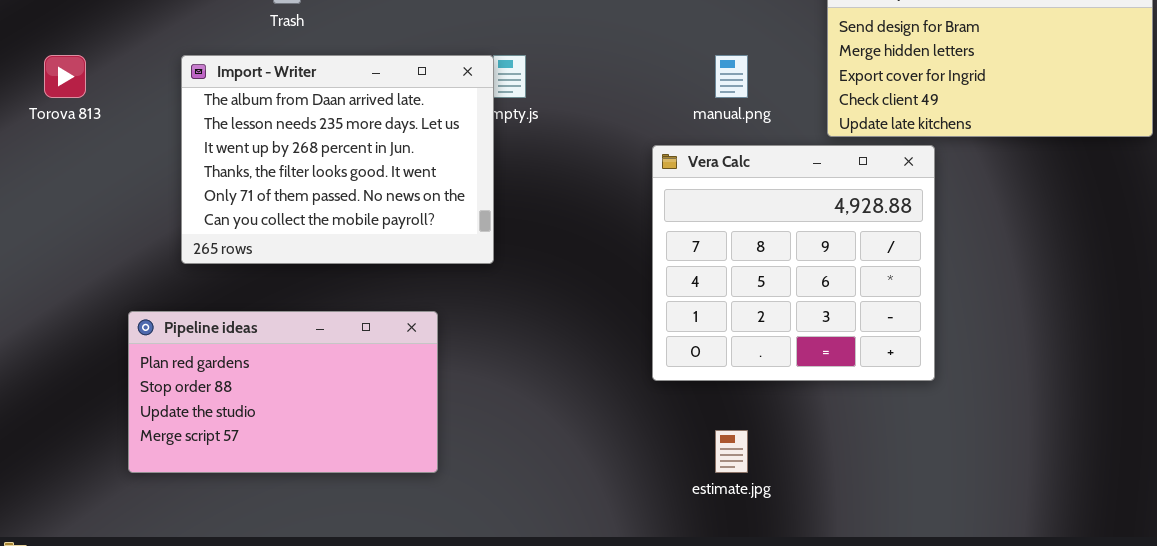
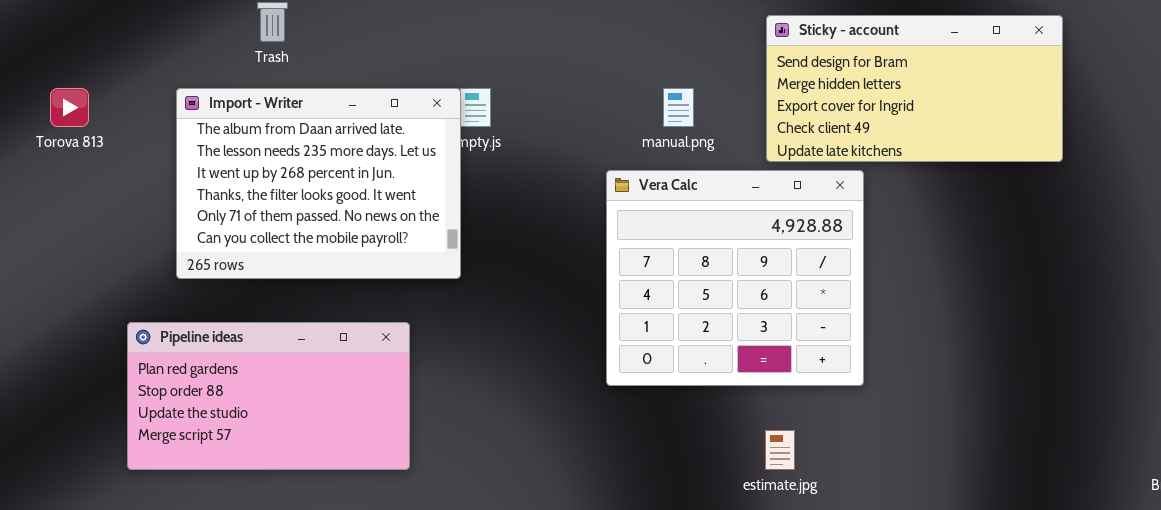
estimate.jpg: [715,430,748,473] -> [765,430,795,470], moved

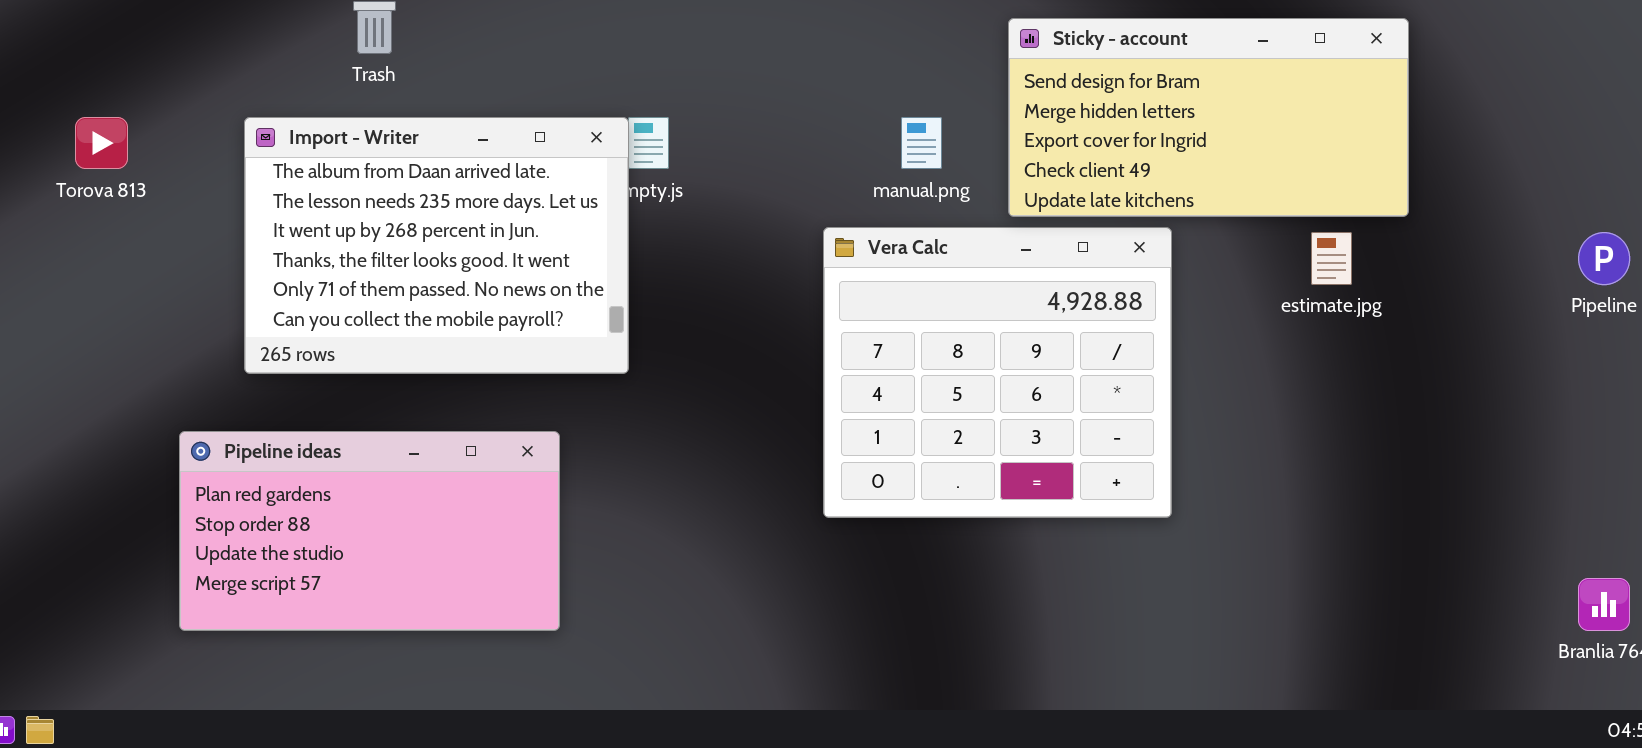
Sticky - account: [766,15,1063,162] -> [1008,18,1409,217], moved
estimate.jpg: [765,430,795,470] -> [1311,232,1352,285], moved

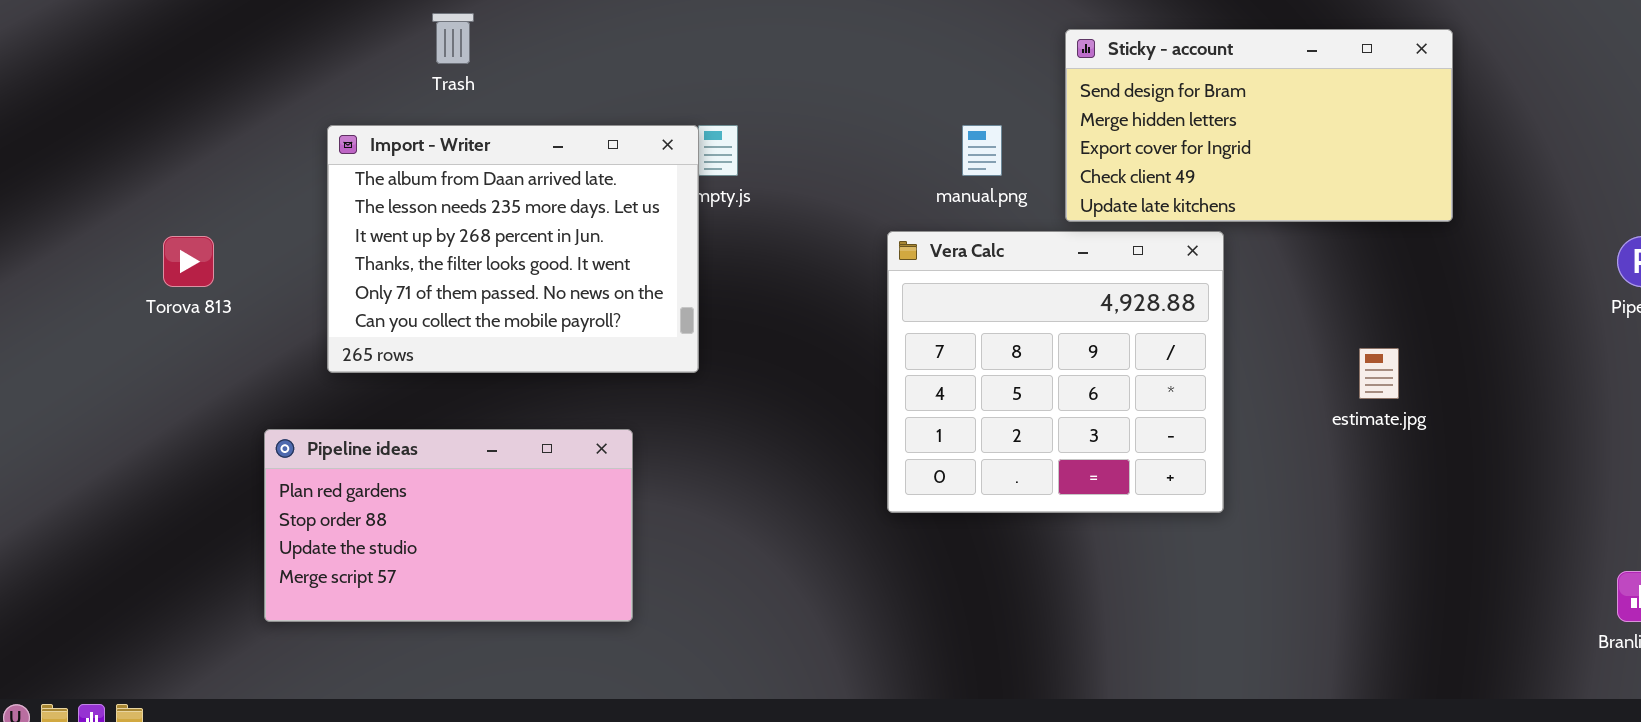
Torova 813: [75,117,128,169] -> [163,236,214,287], moved
estimate.jpg: [1311,232,1352,285] -> [1359,348,1399,399], moved

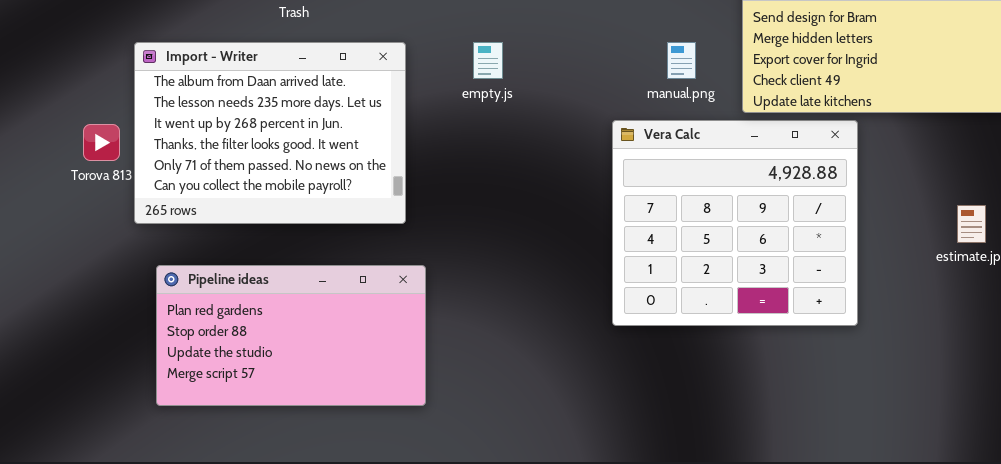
Import - Writer: [327,125,699,373] -> [134,42,406,224], moved

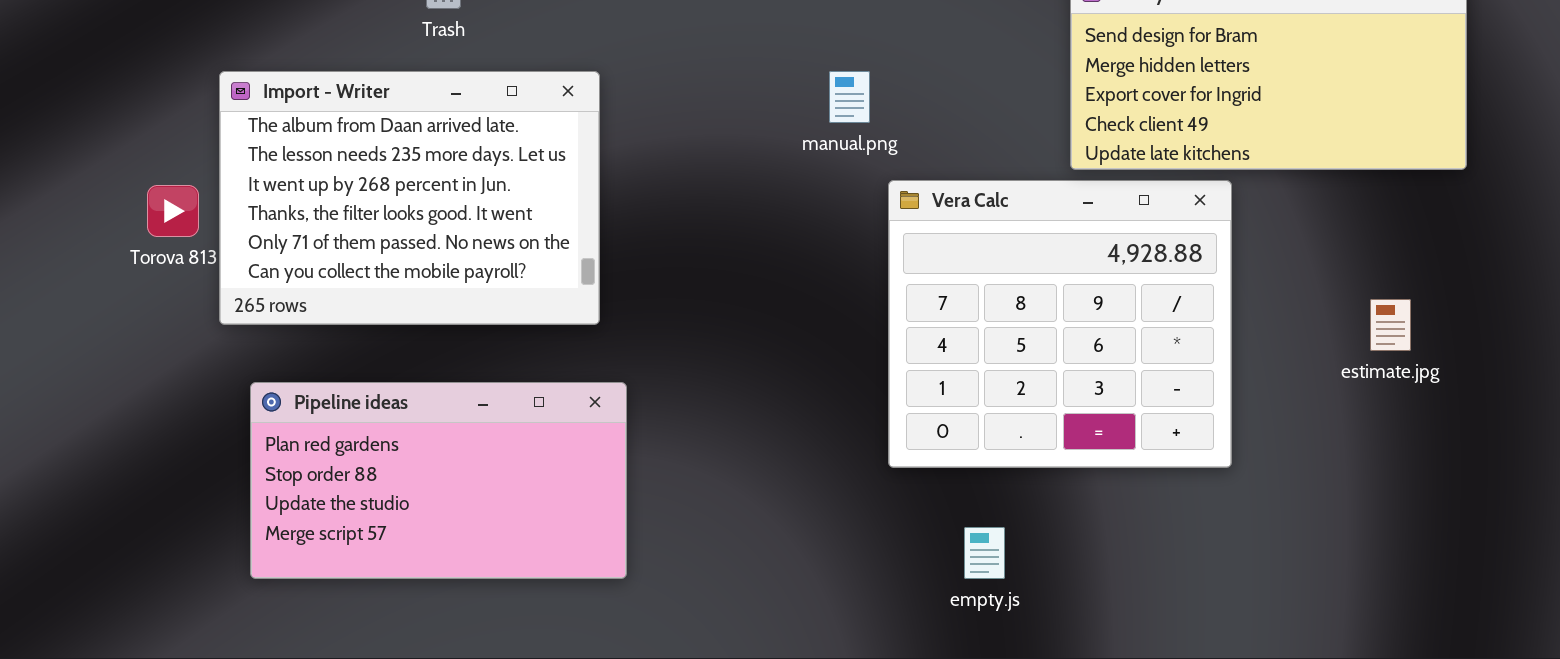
empty.js: [473,42,503,79] -> [964,527,1005,579], moved
manual.png: [667,42,696,79] -> [829,71,870,123], moved

